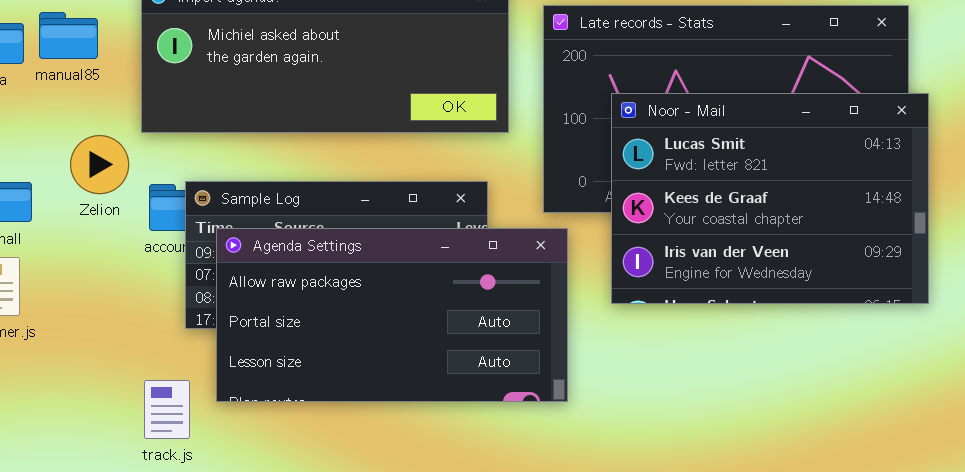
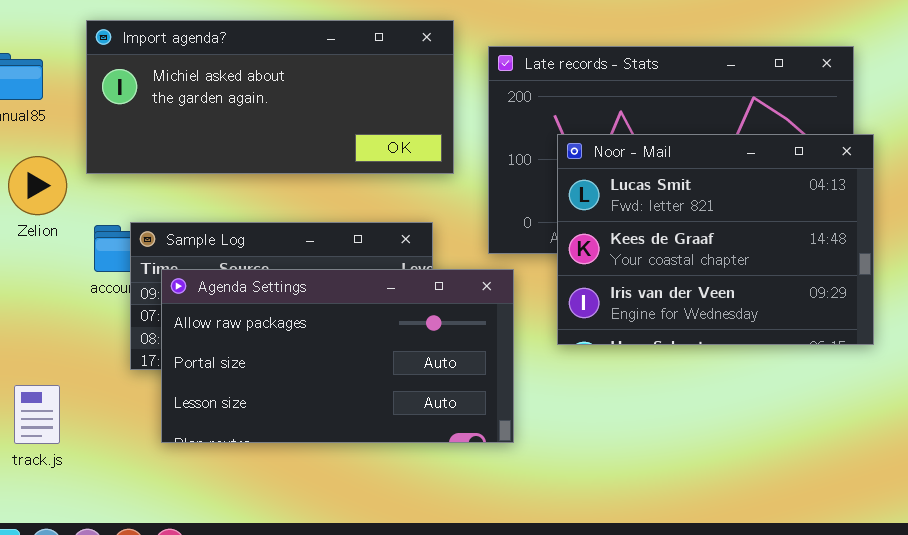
Zelion: [70,135,129,194] -> [8,156,67,215], moved
track.js: [144,380,190,439] -> [14,385,60,444], moved

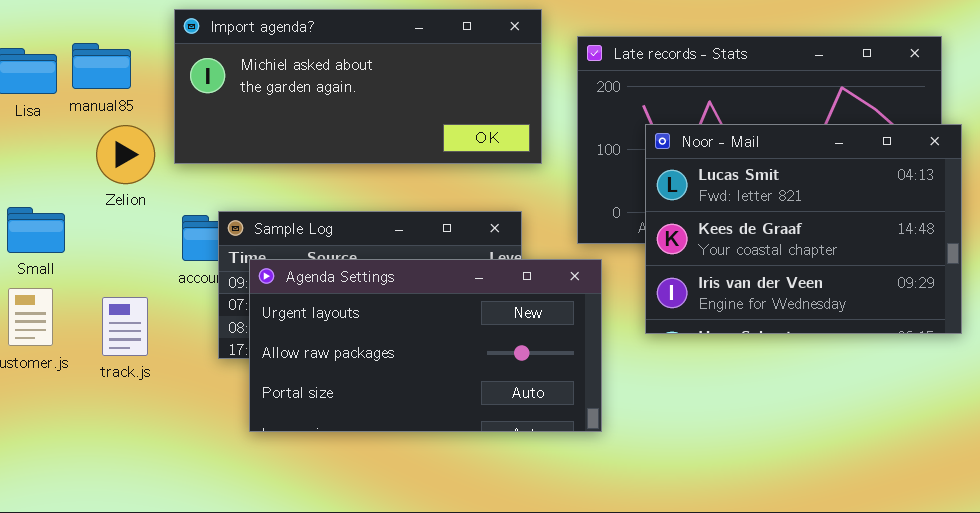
Zelion: [8,156,67,215] -> [96,125,155,184], moved
Agenda Settings: [161,269,514,443] -> [249,259,602,432], scrolled up 1 row
track.js: [14,385,60,444] -> [102,297,148,356], moved

